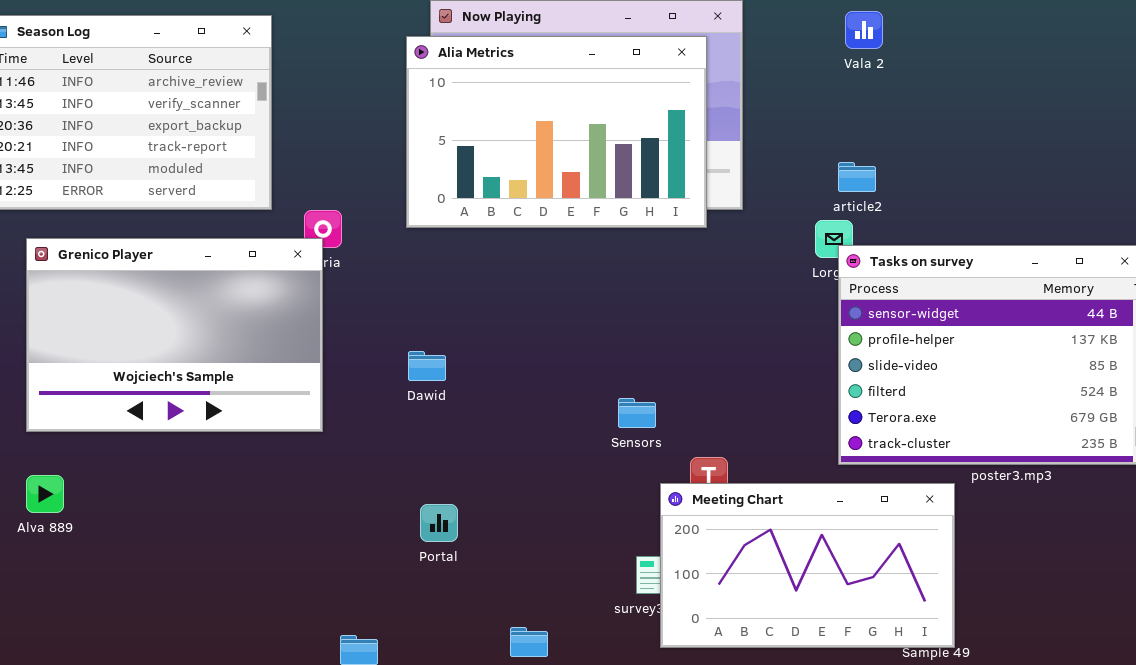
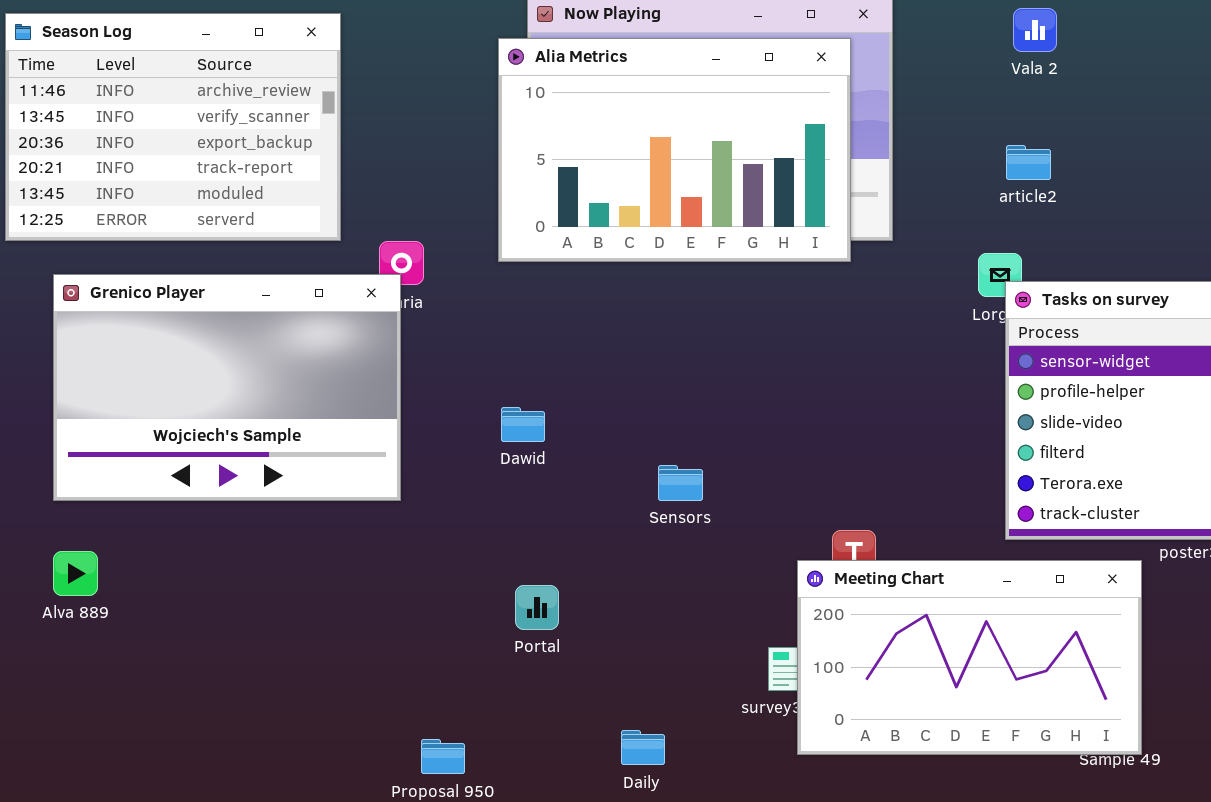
article2: [838,162,876,192] -> [1006,145,1051,180], moved
Sensors: [618,398,656,428] -> [658,465,703,501], moved

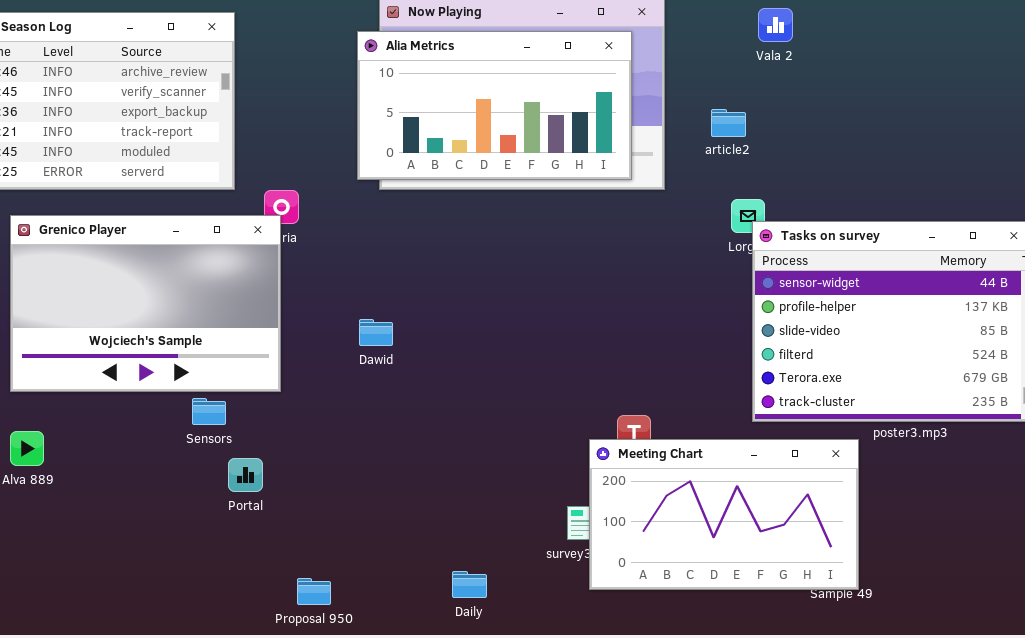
Alia Metrics: [498,38,851,262] -> [357,31,632,180], resized
article2: [1006,145,1051,180] -> [711,109,746,137], moved
Sensors: [658,465,703,501] -> [192,398,226,425], moved
Portal: [515,585,559,630] -> [228,458,263,492], moved

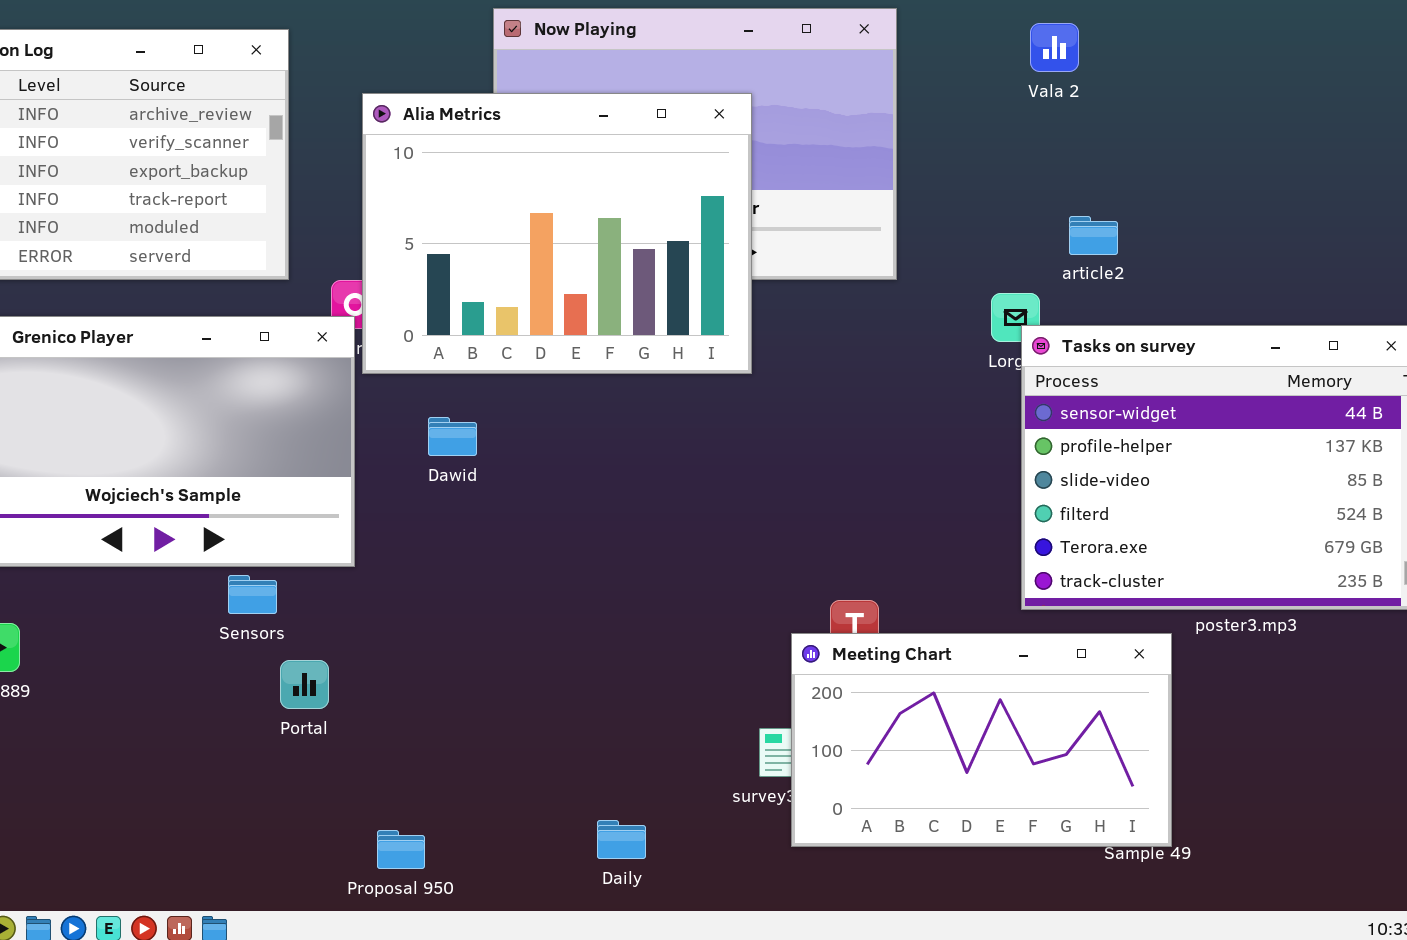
Alia Metrics: [357,31,632,180] -> [362,93,752,374], moved, resized
article2: [711,109,746,137] -> [1069,216,1118,255], moved
Dawid: [359,319,393,346] -> [428,417,477,456], moved

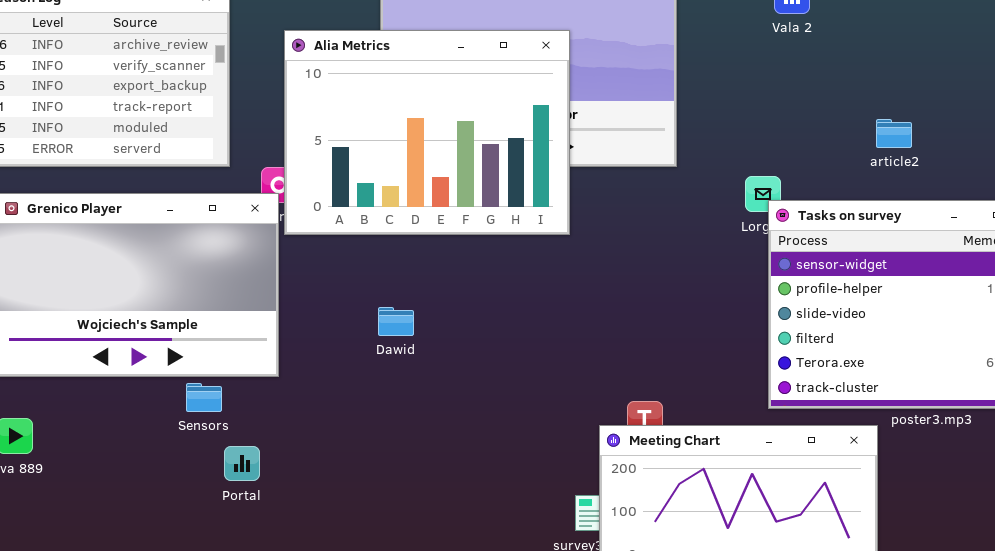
article2: [1069,216,1118,255] -> [876,119,912,148], moved
Dawid: [428,417,477,456] -> [378,307,414,336], moved

